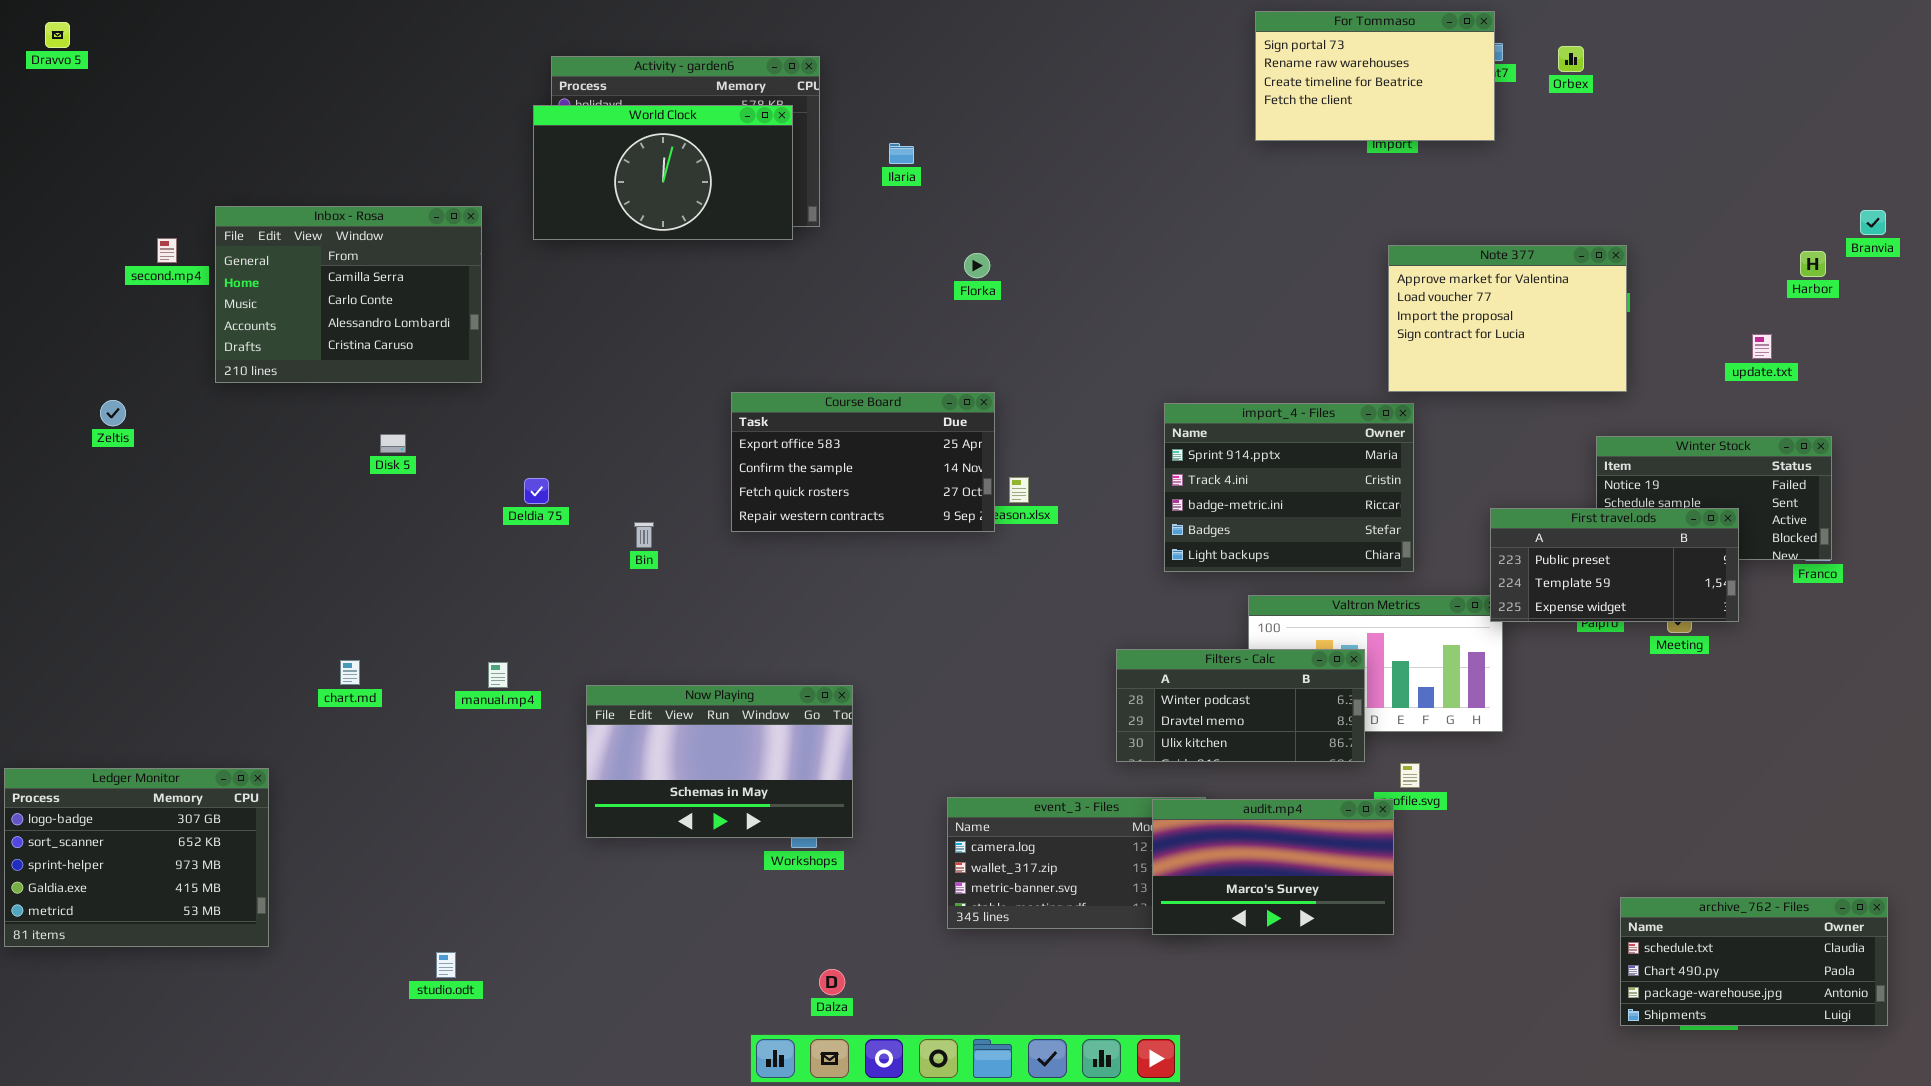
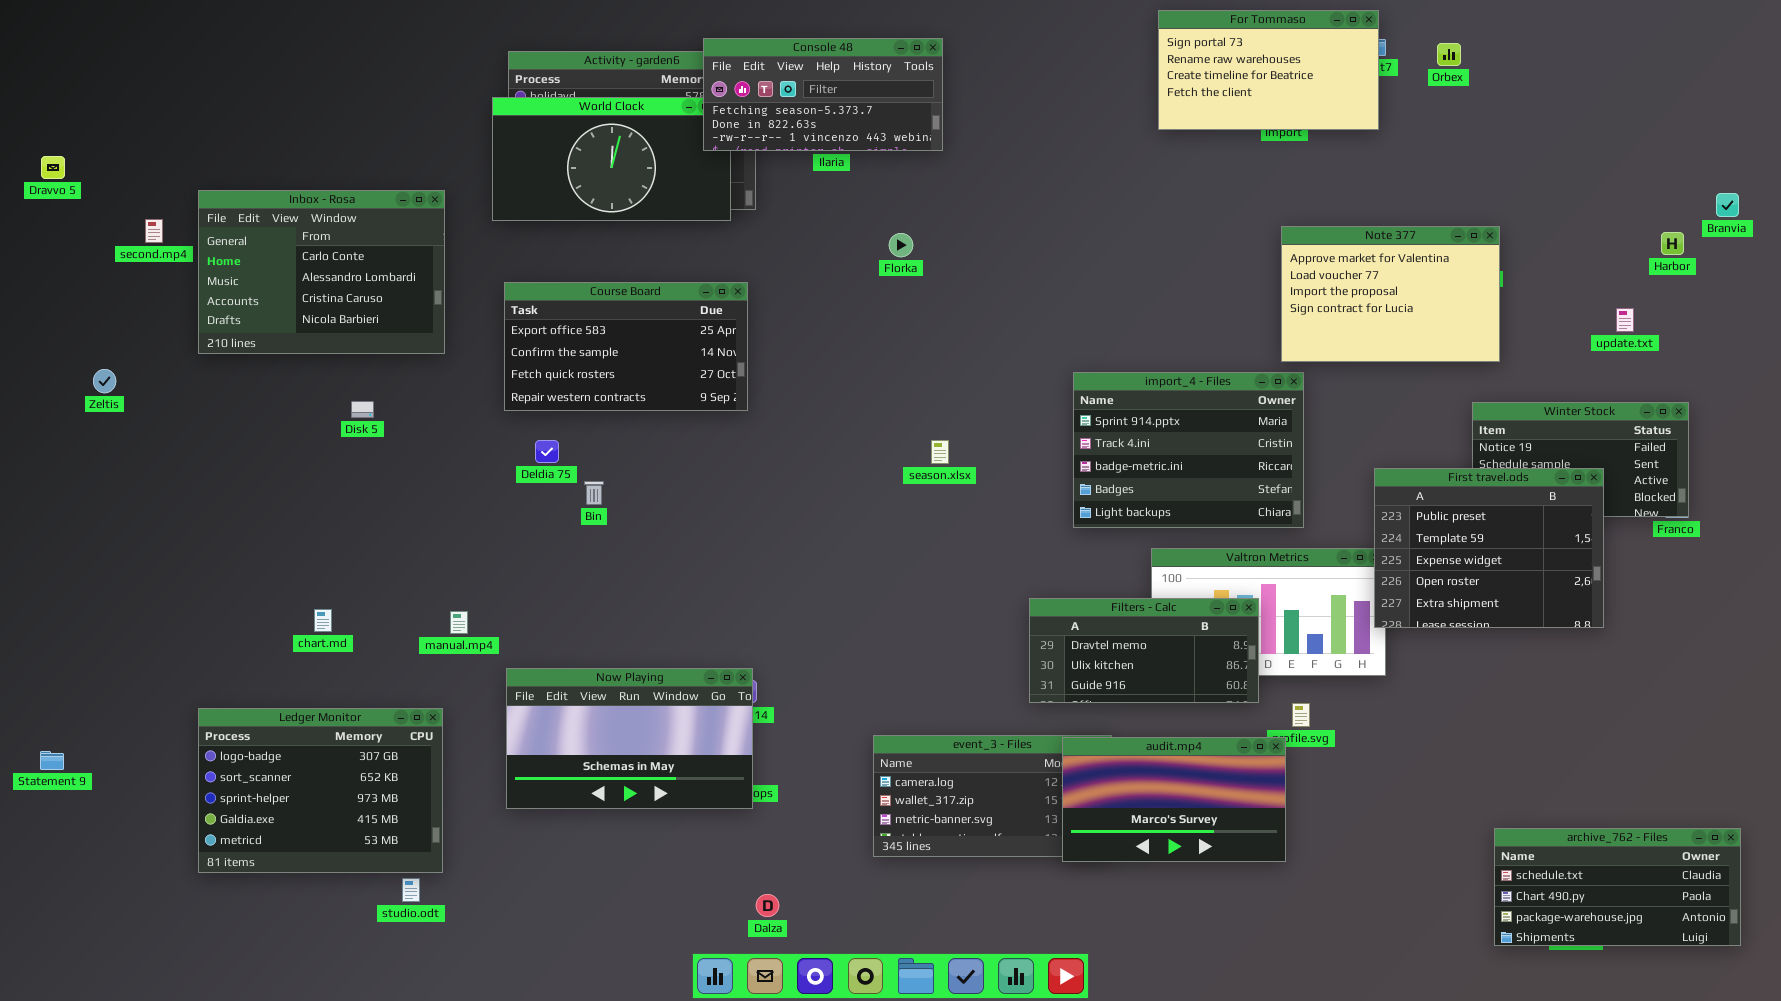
Dravvo 5: [45,22,70,48] -> [41,156,65,179], moved
Console 48: none -> [703,38,943,151], opened
Inbox - Rosa: [215,206,482,383] -> [198,190,445,354], scrolled down 1 row
Course Board: [731,392,995,532] -> [504,282,748,411], moved
Deldia 75: [524,478,549,504] -> [535,440,559,463], moved
First travel.ods: [1490,508,1739,622] -> [1374,468,1604,628], resized
Filters - Calc: [1116,649,1365,762] -> [1029,598,1259,703], scrolled down 1 row
Now Playing: [586,685,853,838] -> [506,668,753,809], moved
Ledger Monitor: [4,768,269,947] -> [198,708,443,873], moved

